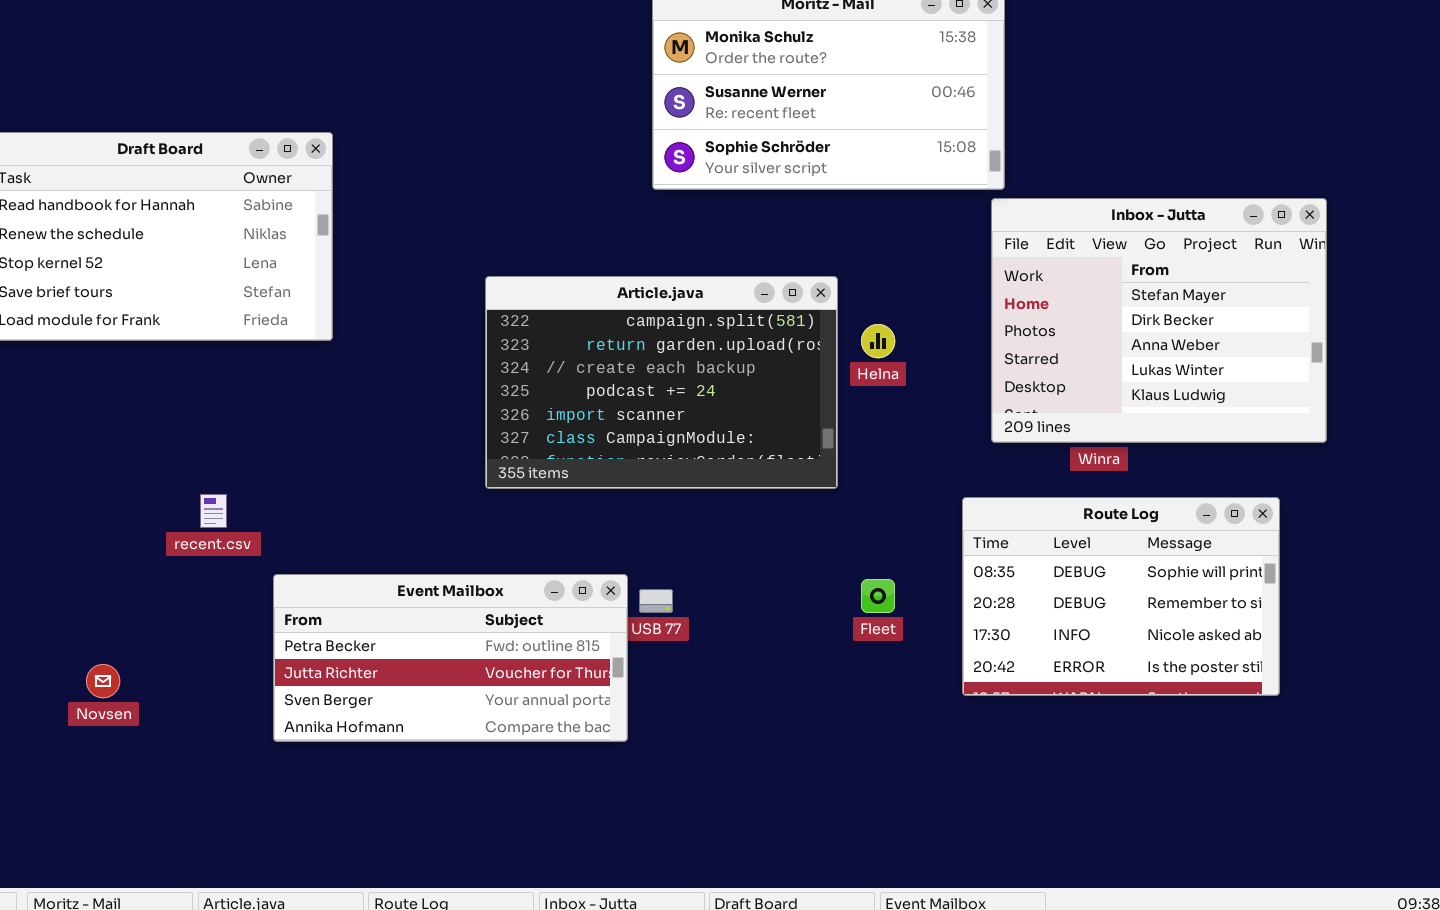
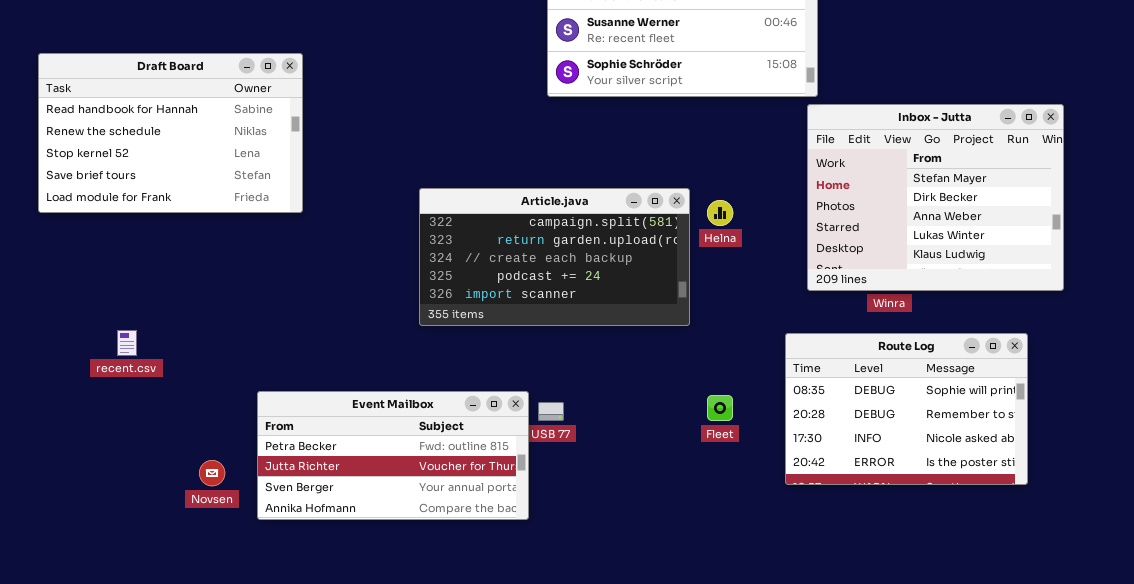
Article.java: [485,276,838,489] -> [419,188,690,326], resized
recent.csv: [200,494,227,528] -> [117,330,137,356], moved
Novsen: [86,664,120,698] -> [199,460,225,486], moved

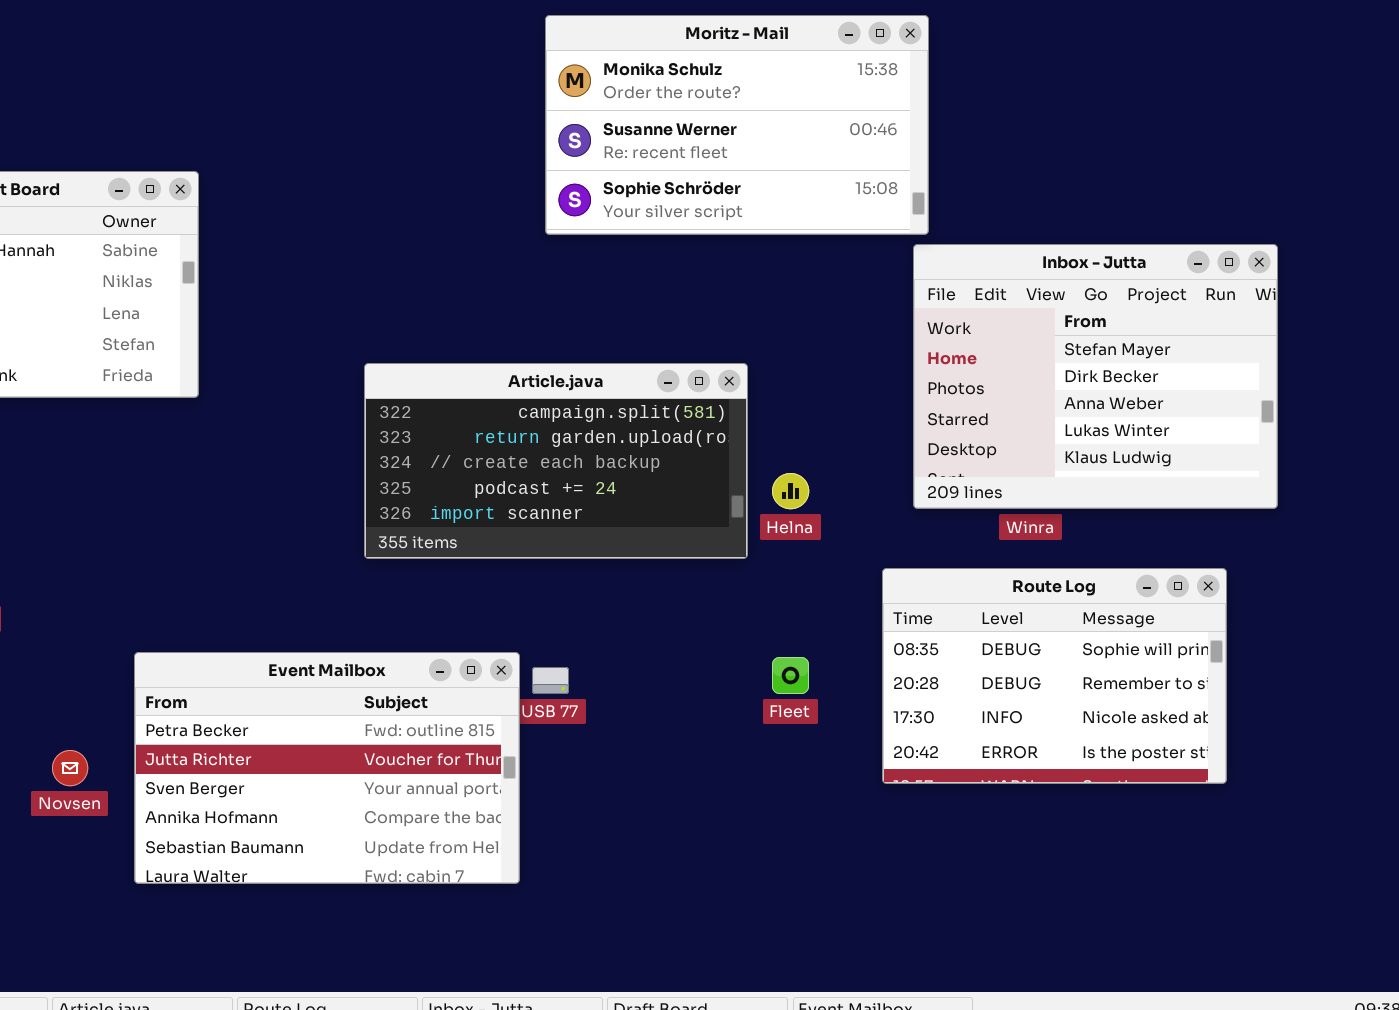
Helna: [707,200,733,226] -> [772,473,809,509], moved
Event Mailbox: [257,391,529,520] -> [134,652,520,884], resized

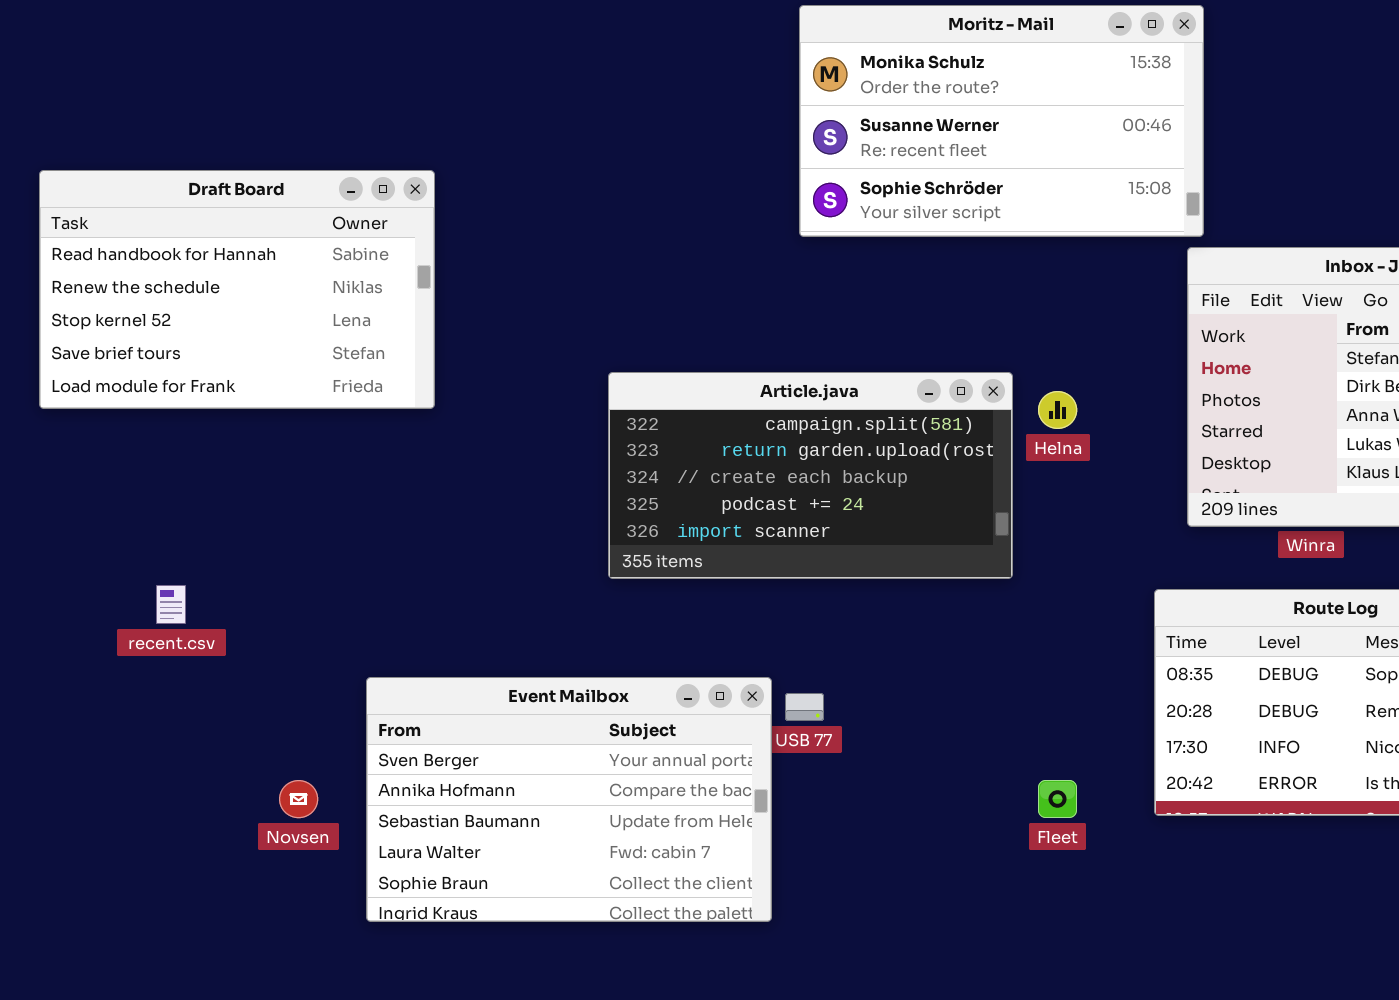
Helna: [772,473,809,509] -> [1038,391,1077,429], moved
Event Mailbox: [134,652,520,884] -> [366,677,772,922], scrolled down 2 rows
Fleet: [772,657,809,694] -> [1038,780,1077,818], moved

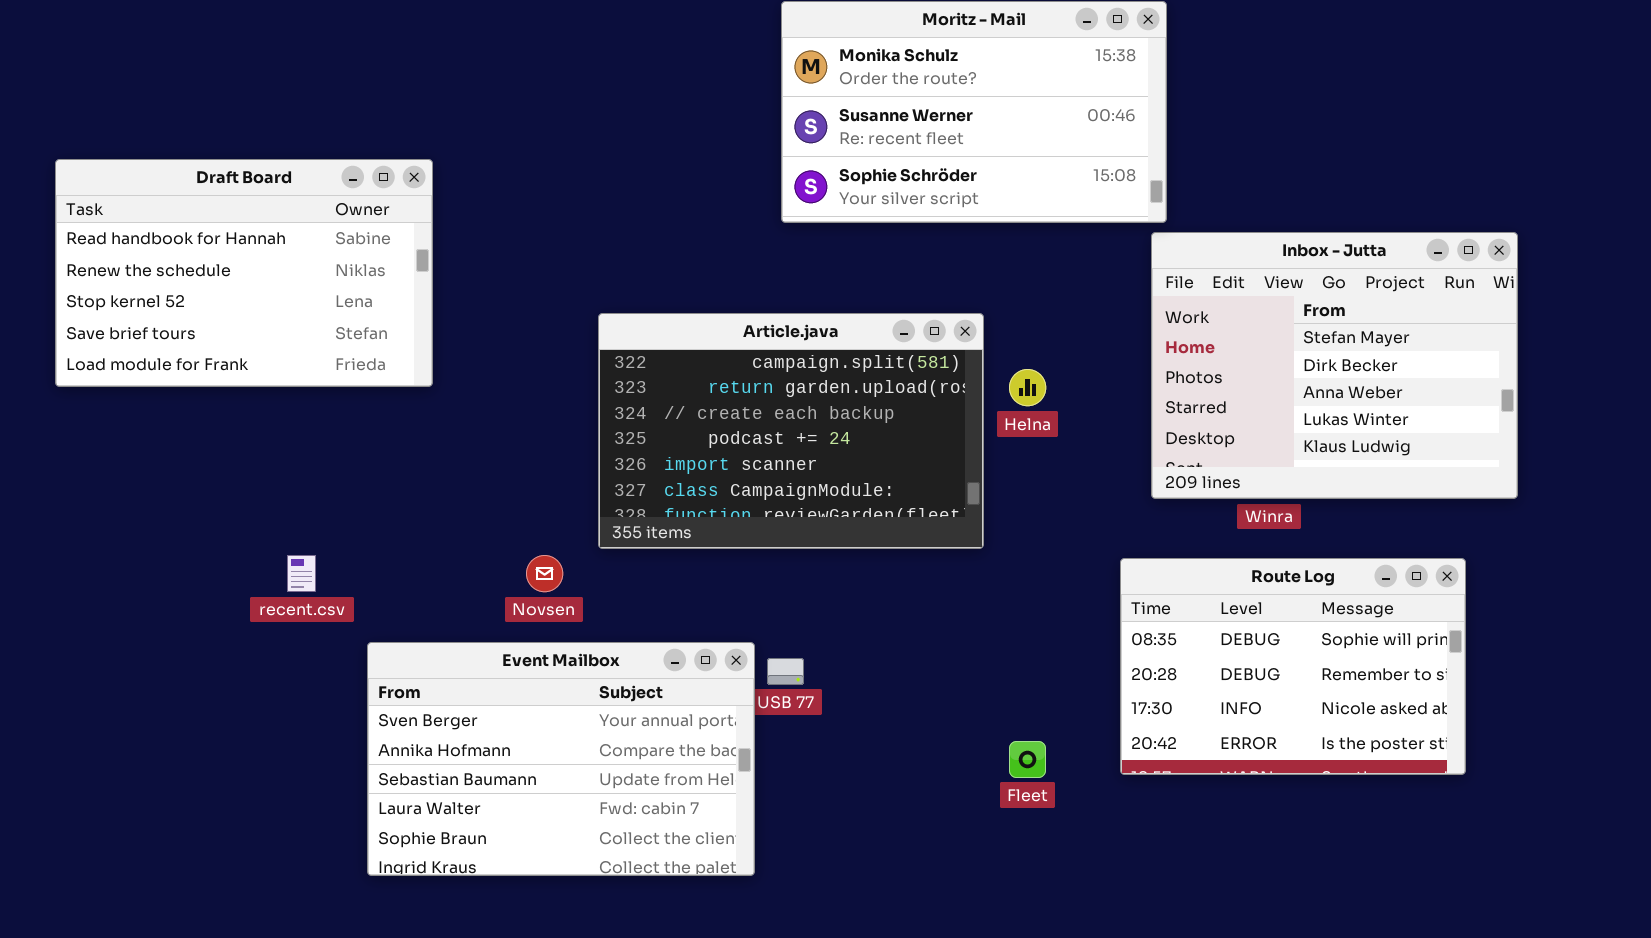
Article.java: [608,372,1013,579] -> [598,313,984,549], resized
recent.csv: [156,585,186,624] -> [287,555,316,592], moved
Novsen: [279,780,318,818] -> [526,555,563,592], moved

